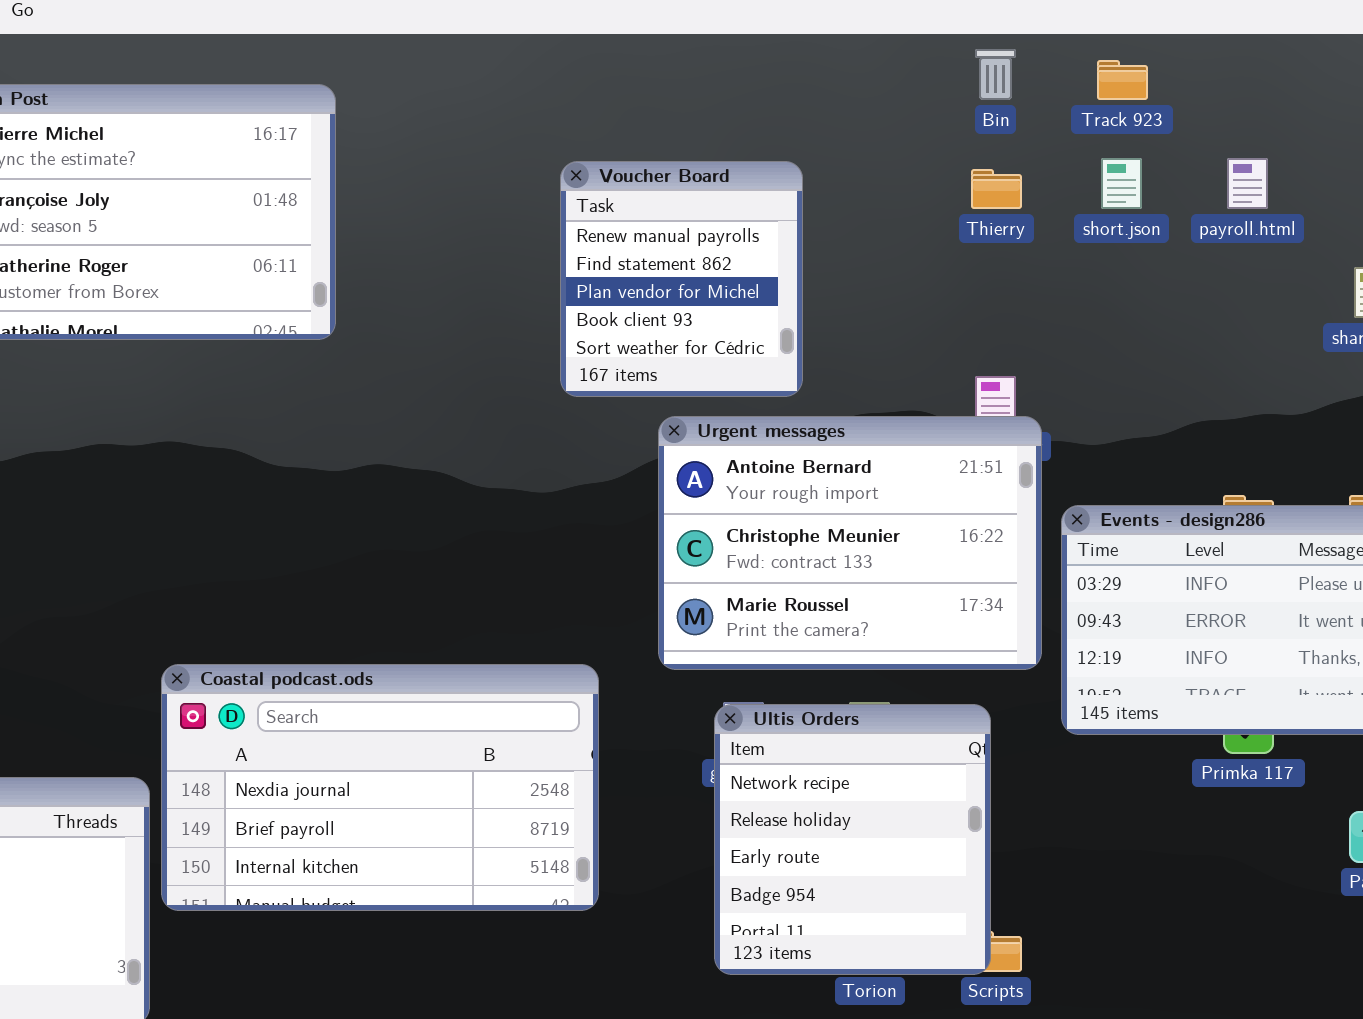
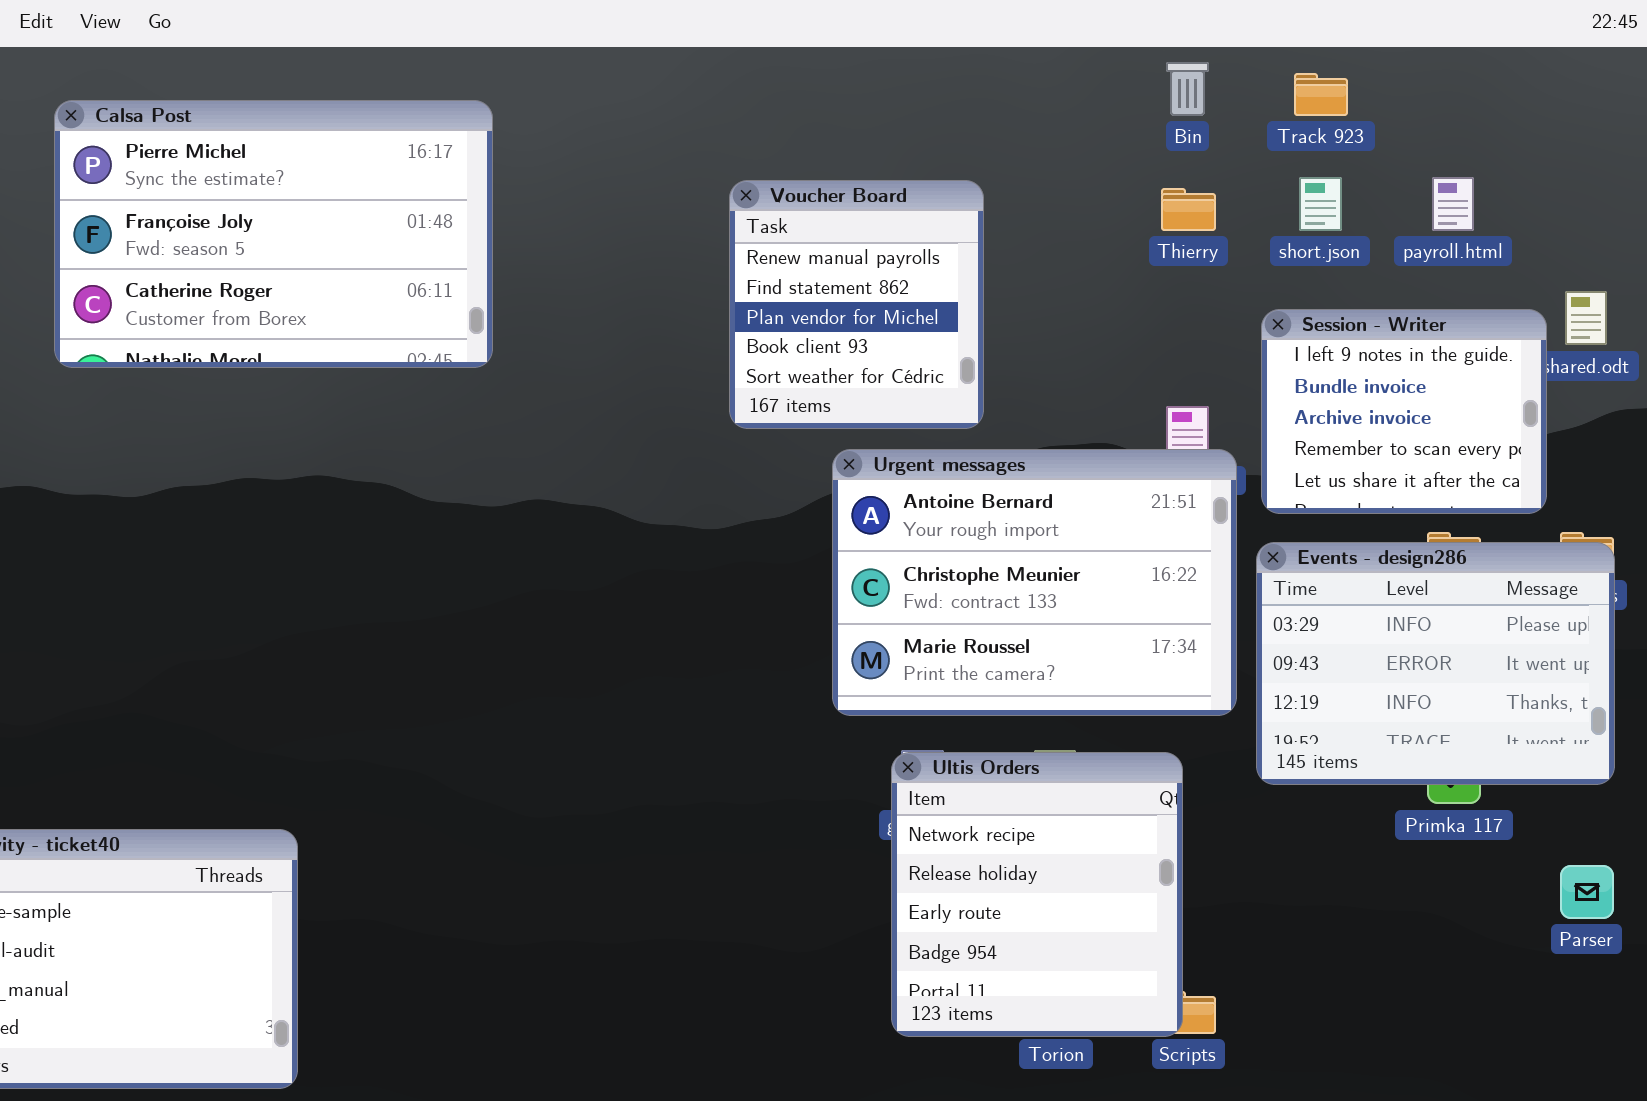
Session - Writer: none -> [1261,309,1547,514], opened
Coastal podcast.ods: [161,664,599,911] -> none, closed

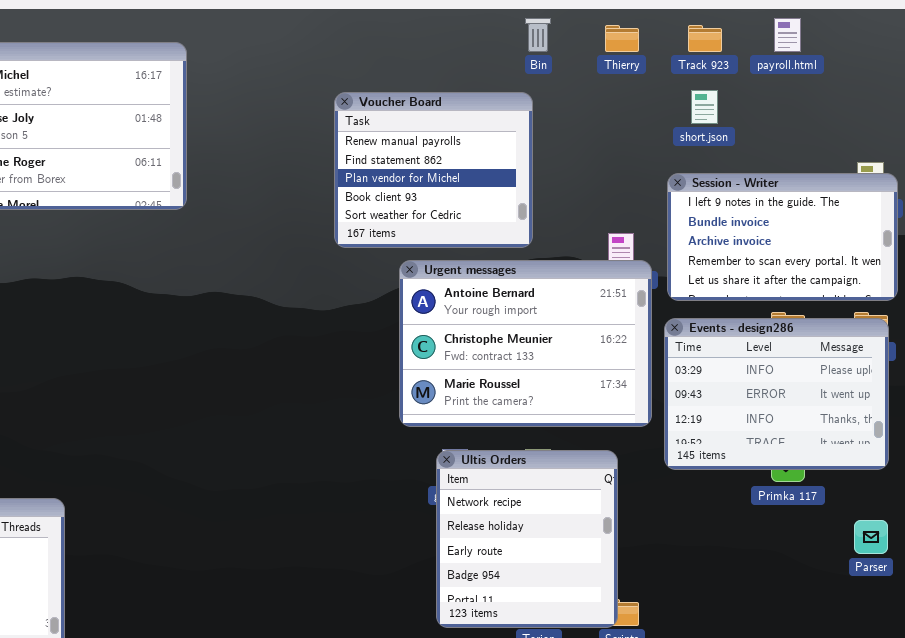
Bin: [1166,62,1209,116] -> [525,18,551,52], moved
payroll.html: [1432,177,1474,231] -> [774,18,801,52], moved
Voucher Board: [729,180,984,429] -> [334,92,533,248], resized
Thierry: [1161,188,1216,231] -> [605,25,639,52], moved
Session - Writer: [1261,309,1547,514] -> [667,173,898,301], resized

